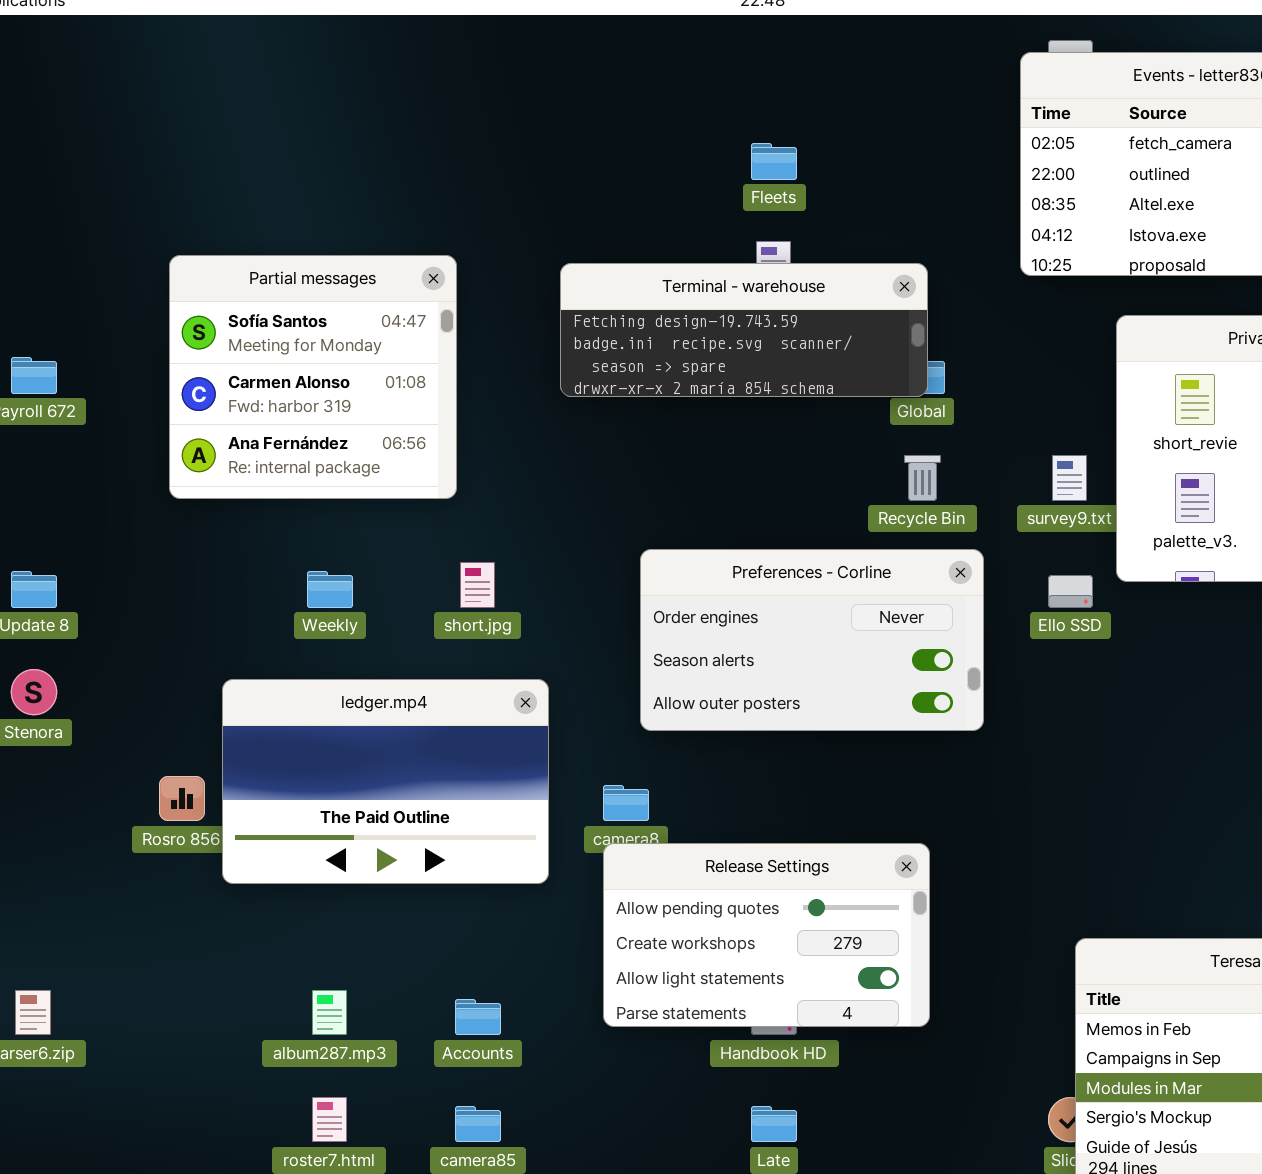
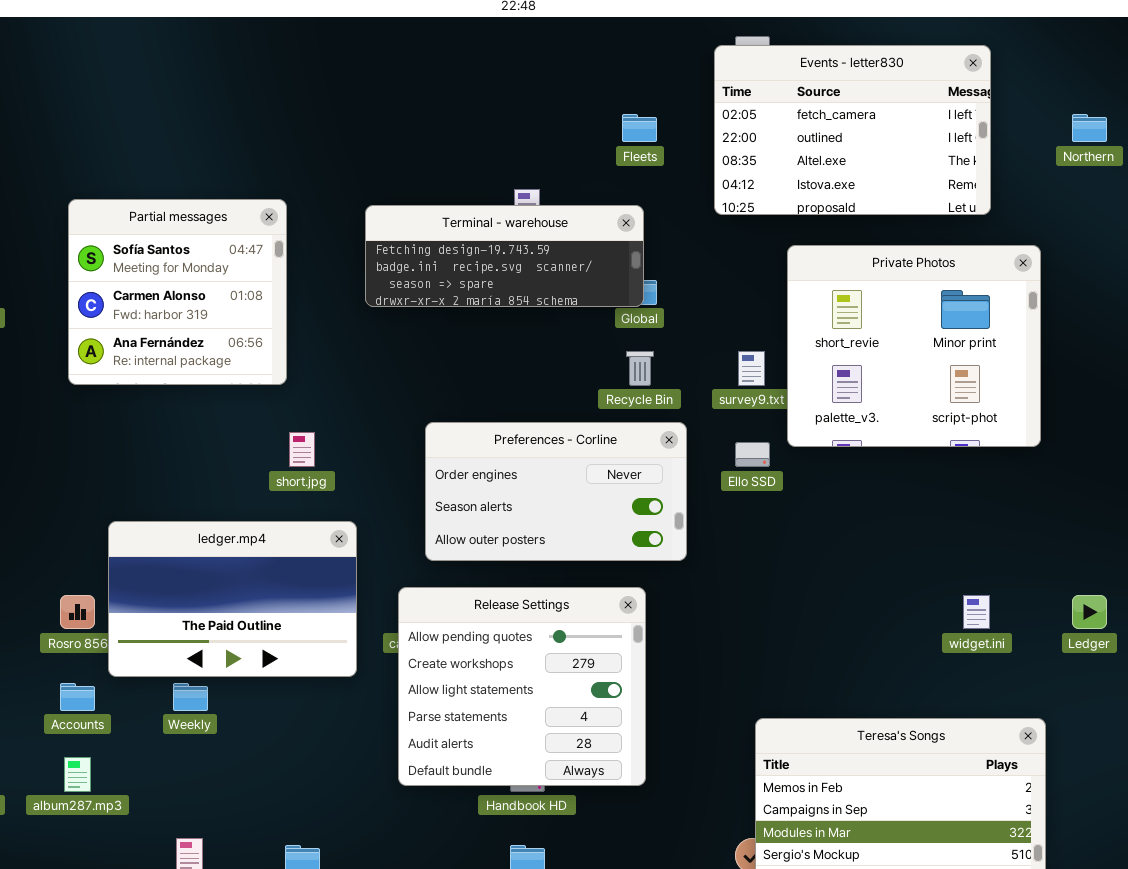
Fleets: [751,143,797,180] -> [622,114,657,142], moved
Weekly: [307,571,353,608] -> [173,683,208,711], moved
Release Settings: [603,843,930,1027] -> [398,587,646,786], resized
album287.mp3: [312,990,347,1035] -> [64,757,91,792], moved
Accounts: [455,999,501,1035] -> [60,683,95,711], moved

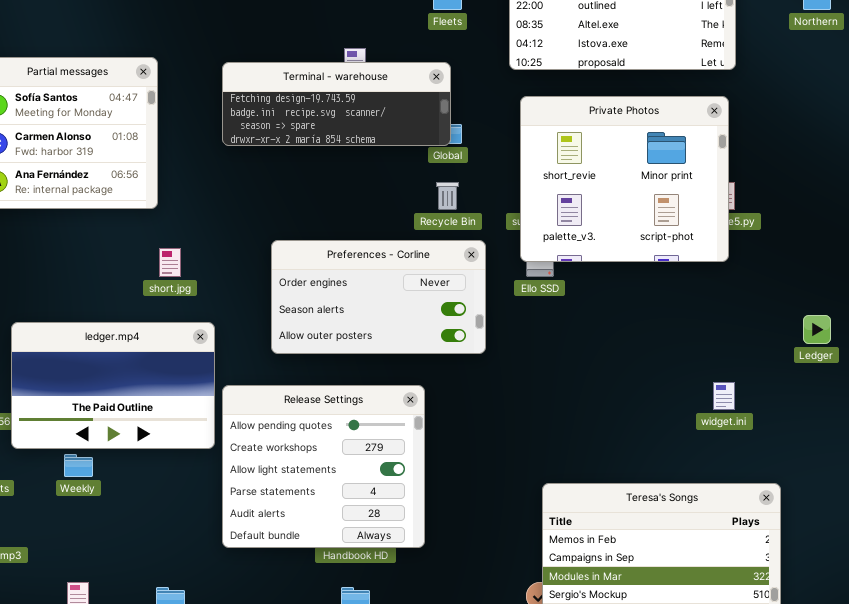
Private Photos: [787,245,1041,447] -> [520,96,729,262], moved
Release Settings: [398,587,646,786] -> [222,385,425,548], moved
Ledger: [1072,595,1107,629] -> [803,315,831,344], moved

